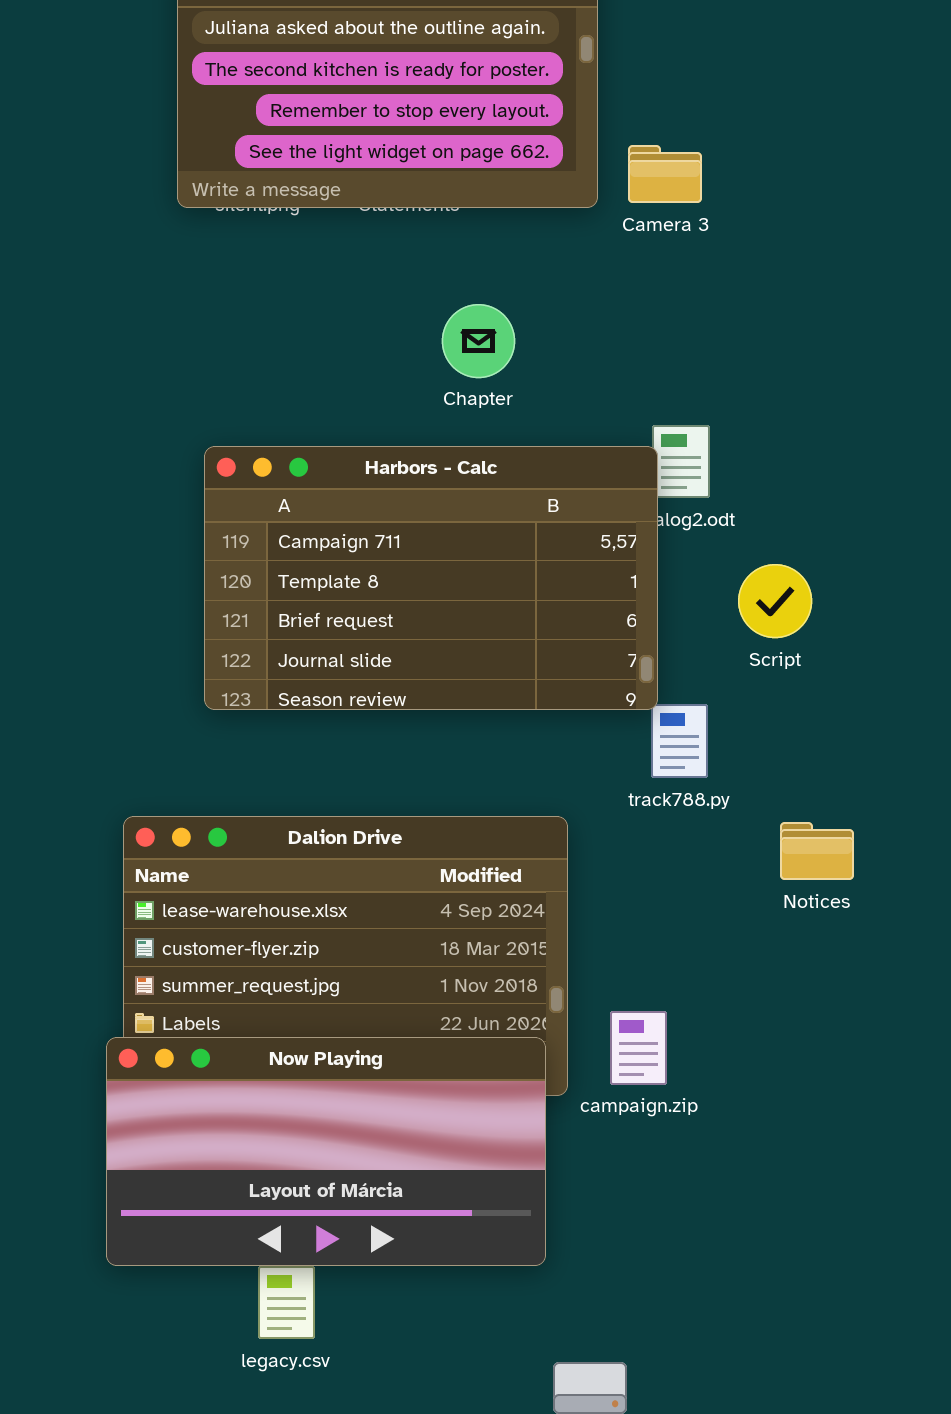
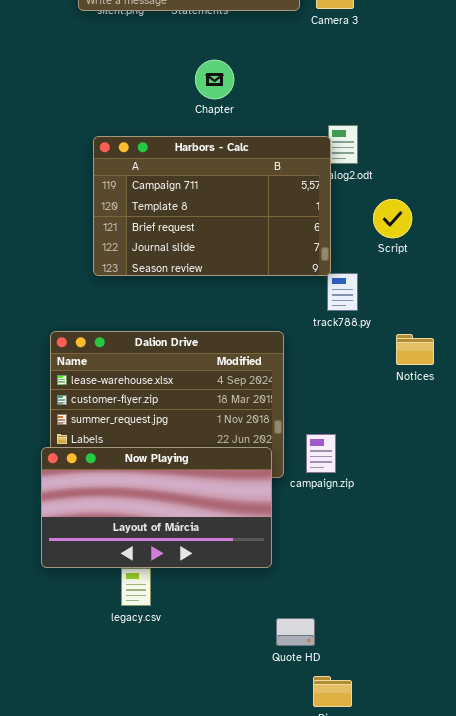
Chapter: [442,304,515,378] -> [195,60,234,99], moved

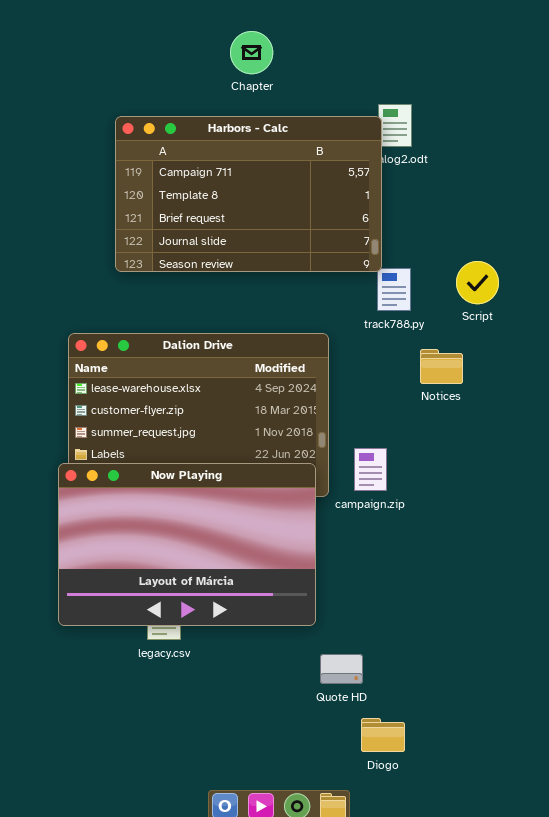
Script: [373,199,412,238] -> [456,261,499,304], moved
Notices: [396,334,434,365] -> [420,349,463,384], moved
Now Playing: [41,447,272,568] -> [58,463,316,626], resized

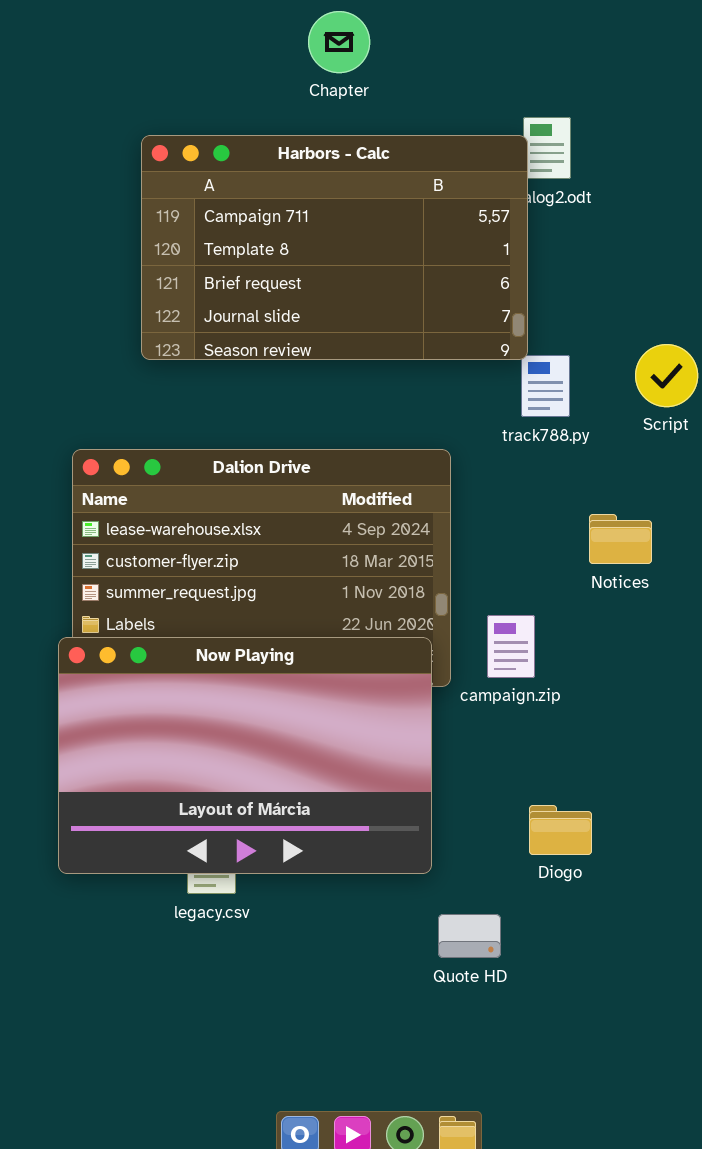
Notices: [420,349,463,384] -> [589,514,652,564], moved
Diogo: [361,718,405,752] -> [529,805,592,855], moved

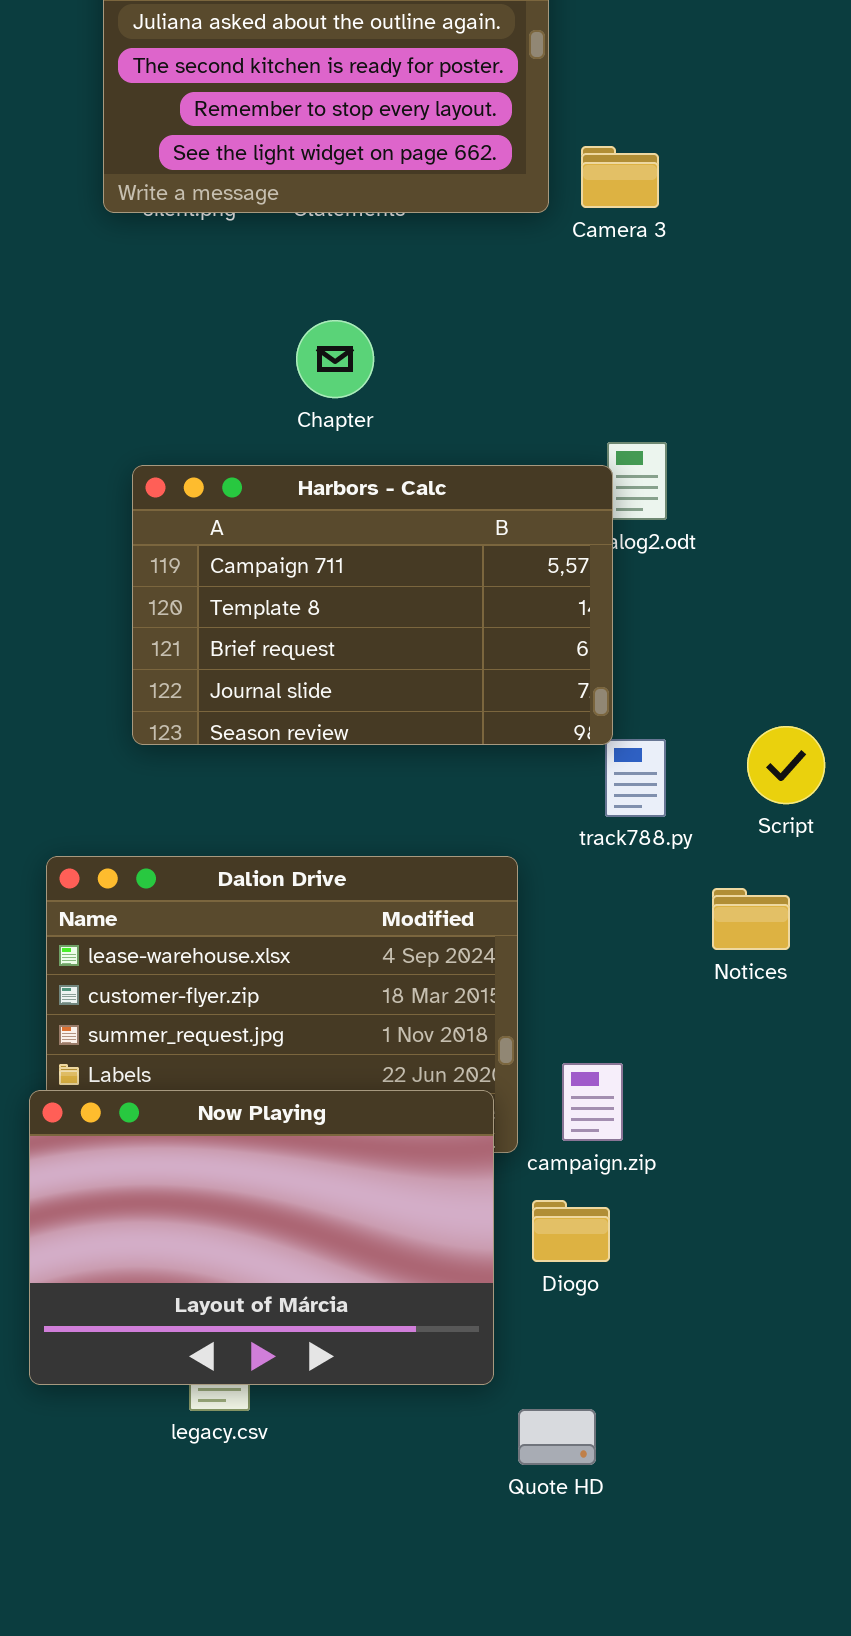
Chapter: [308,11,370,73] -> [296,320,374,398], moved
Notices: [589,514,652,564] -> [712,888,790,950], moved
Diogo: [529,805,592,855] -> [532,1200,610,1262], moved
Quote HD: [438,914,501,958] -> [518,1409,596,1465], moved

